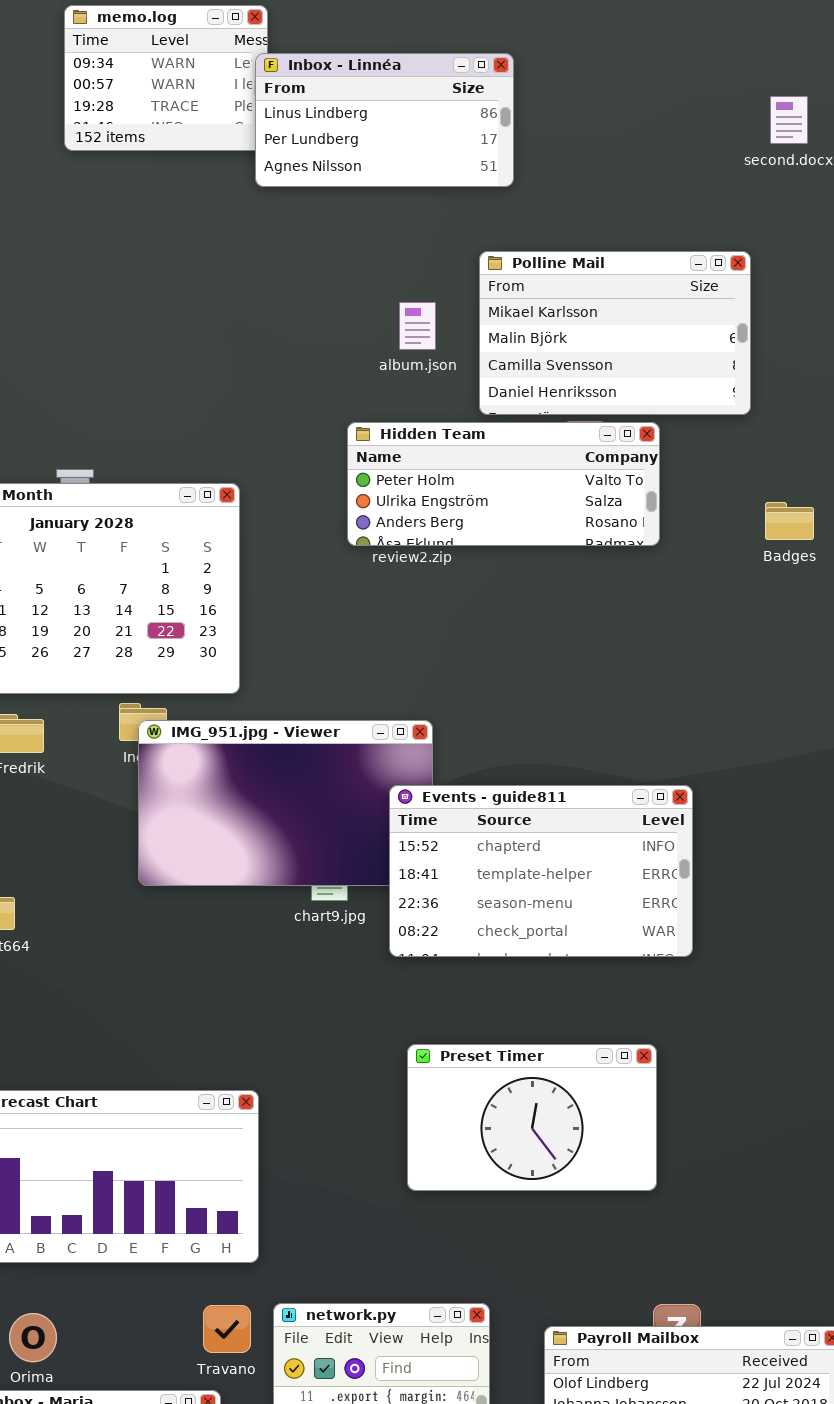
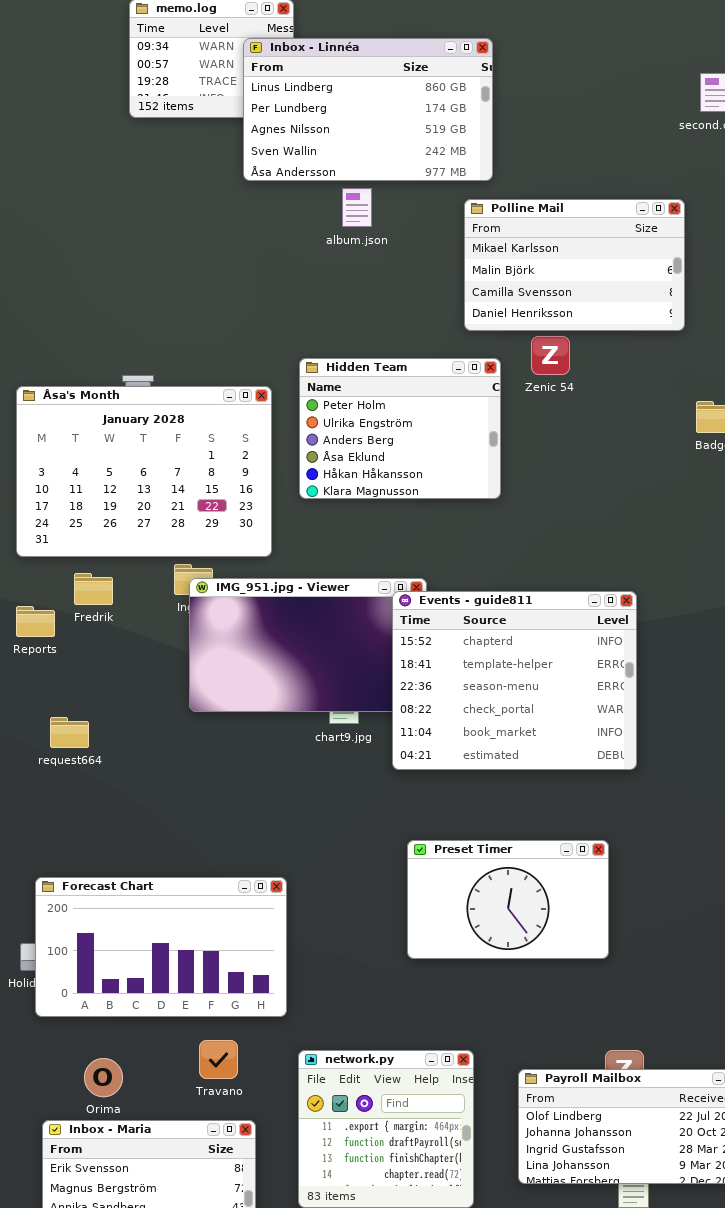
Inbox - Linnéa: [255,53,514,187] -> [243,38,493,181], resized
album.json: [399,302,436,350] -> [342,188,372,227], moved
Hidden Team: [347,422,660,546] -> [299,358,501,499], moved, resized
Events - guide811: [389,785,693,957] -> [392,591,637,770], resized
Travano: [203,1305,251,1353] -> [199,1040,238,1079], moved

